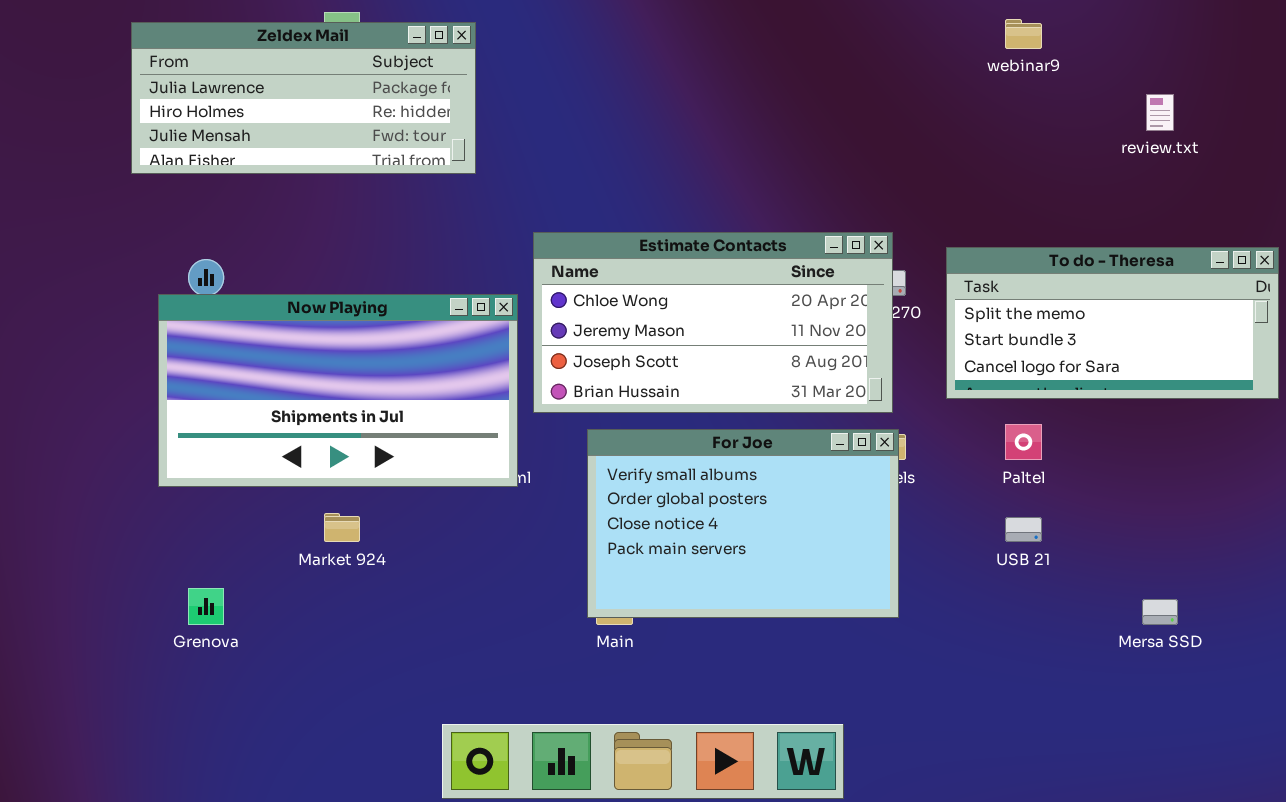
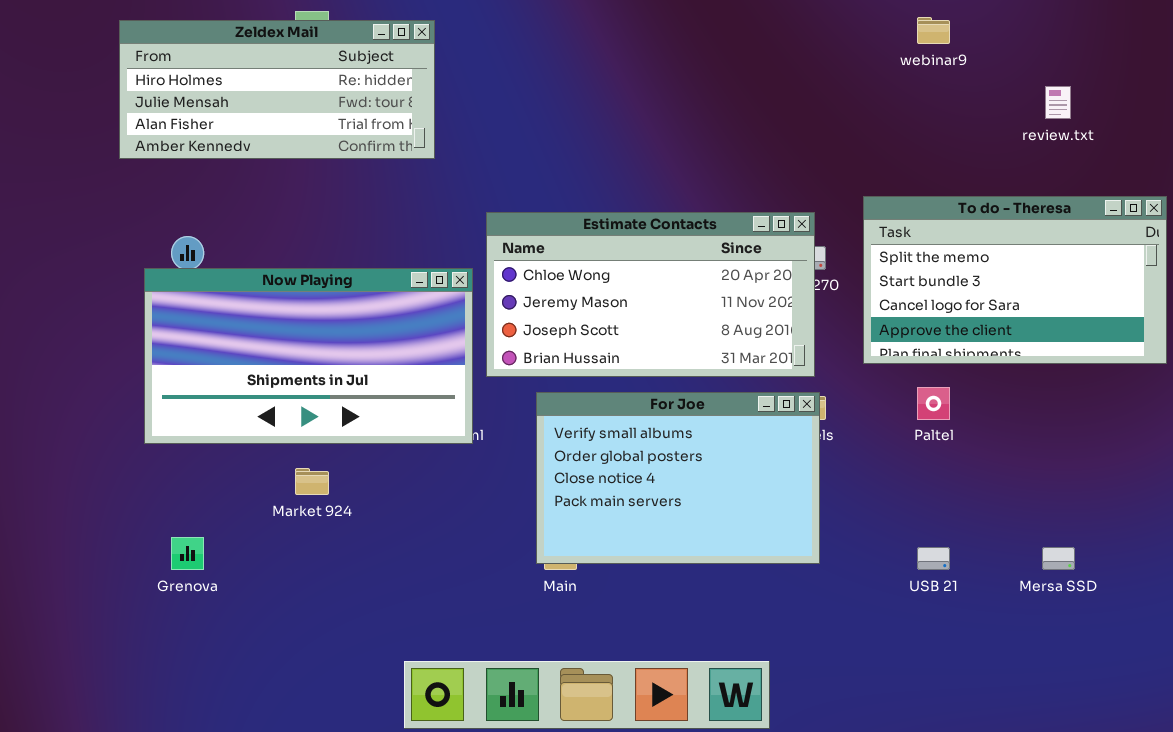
Zeldex Mail: [131,22,476,174] -> [119,20,435,159], scrolled down 1 row
To do - Theresa: [946,247,1279,399] -> [863,196,1167,364], resized
USB 21: [1005,517,1042,542] -> [917,547,950,570], moved

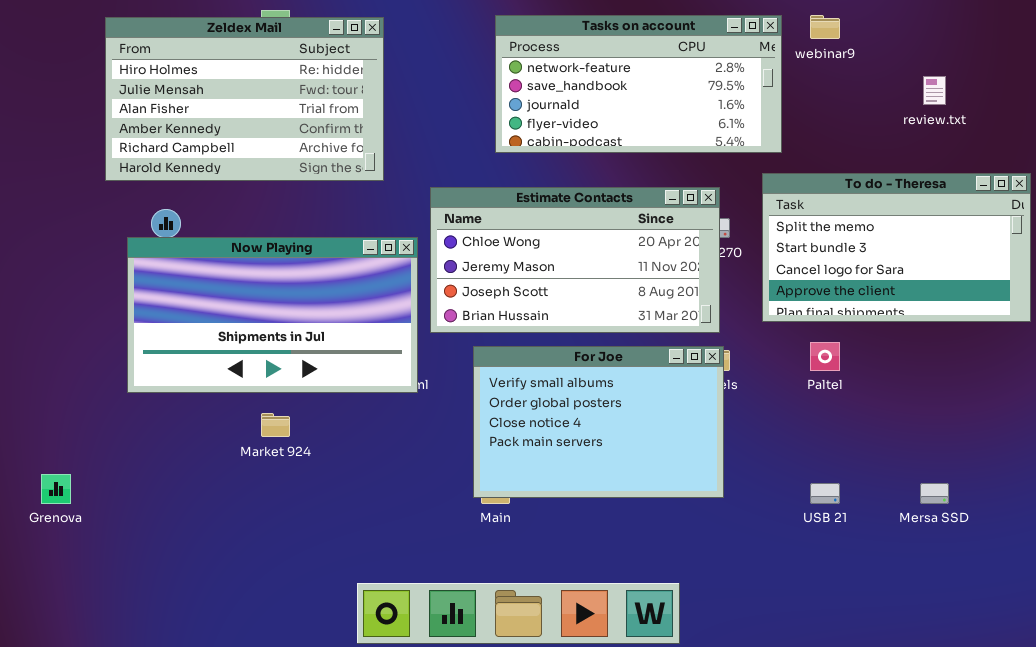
Tasks on account: none -> [495,15,782,153], opened
Zeldex Mail: [119,20,435,159] -> [105,17,384,181], resized
Grenova: [171,537,204,570] -> [41,474,71,504], moved

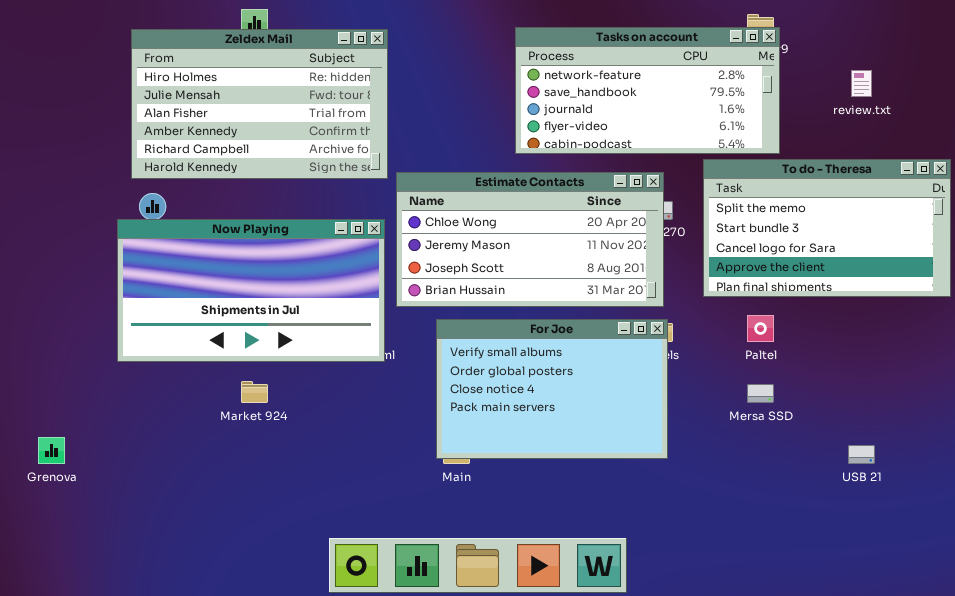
Tasks on account: [495,15,782,153] -> [515,27,780,154], moved
Zeldex Mail: [105,17,384,181] -> [131,29,388,179], moved
USB 21: [810,483,840,504] -> [848,445,875,464], moved
Mersa SSD: [920,483,949,504] -> [747,384,774,403], moved

